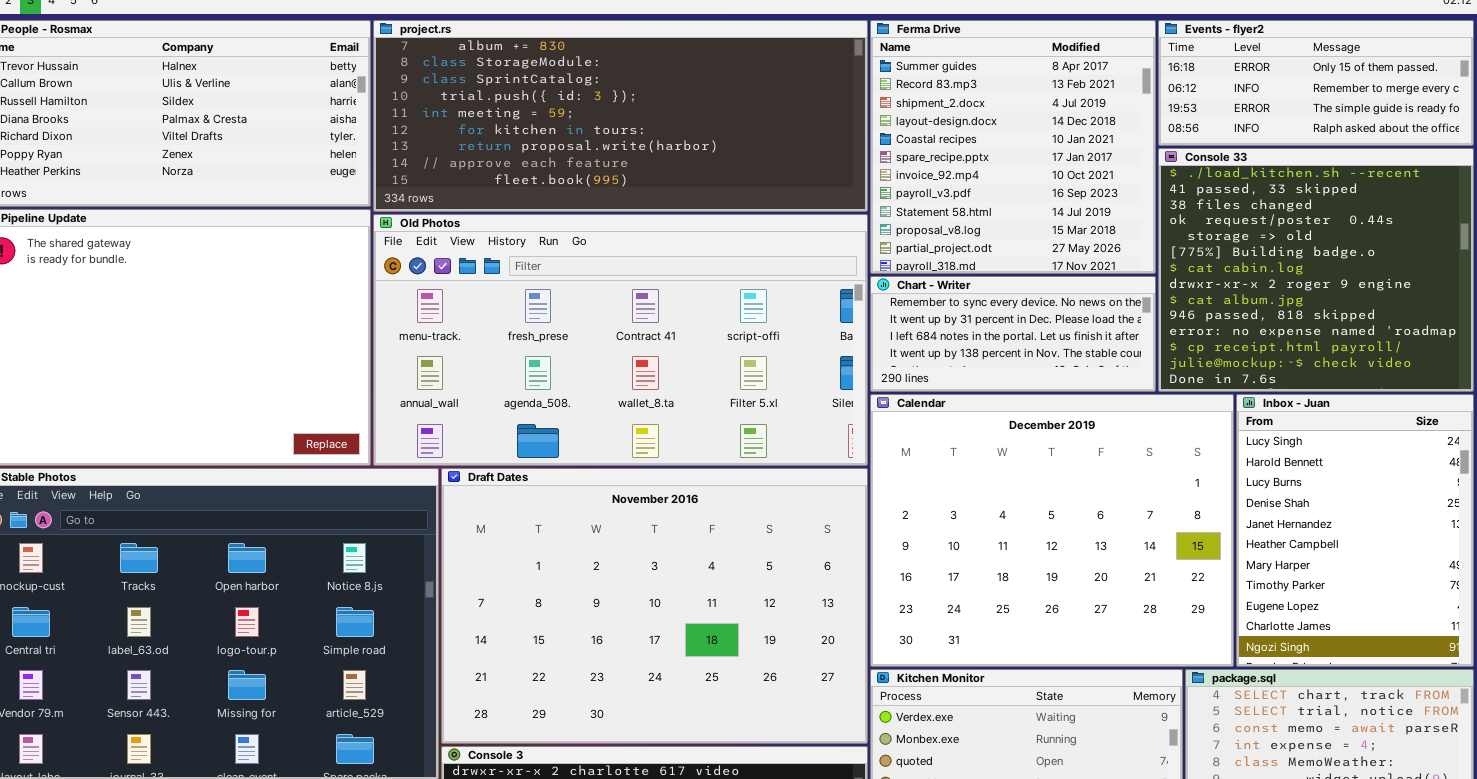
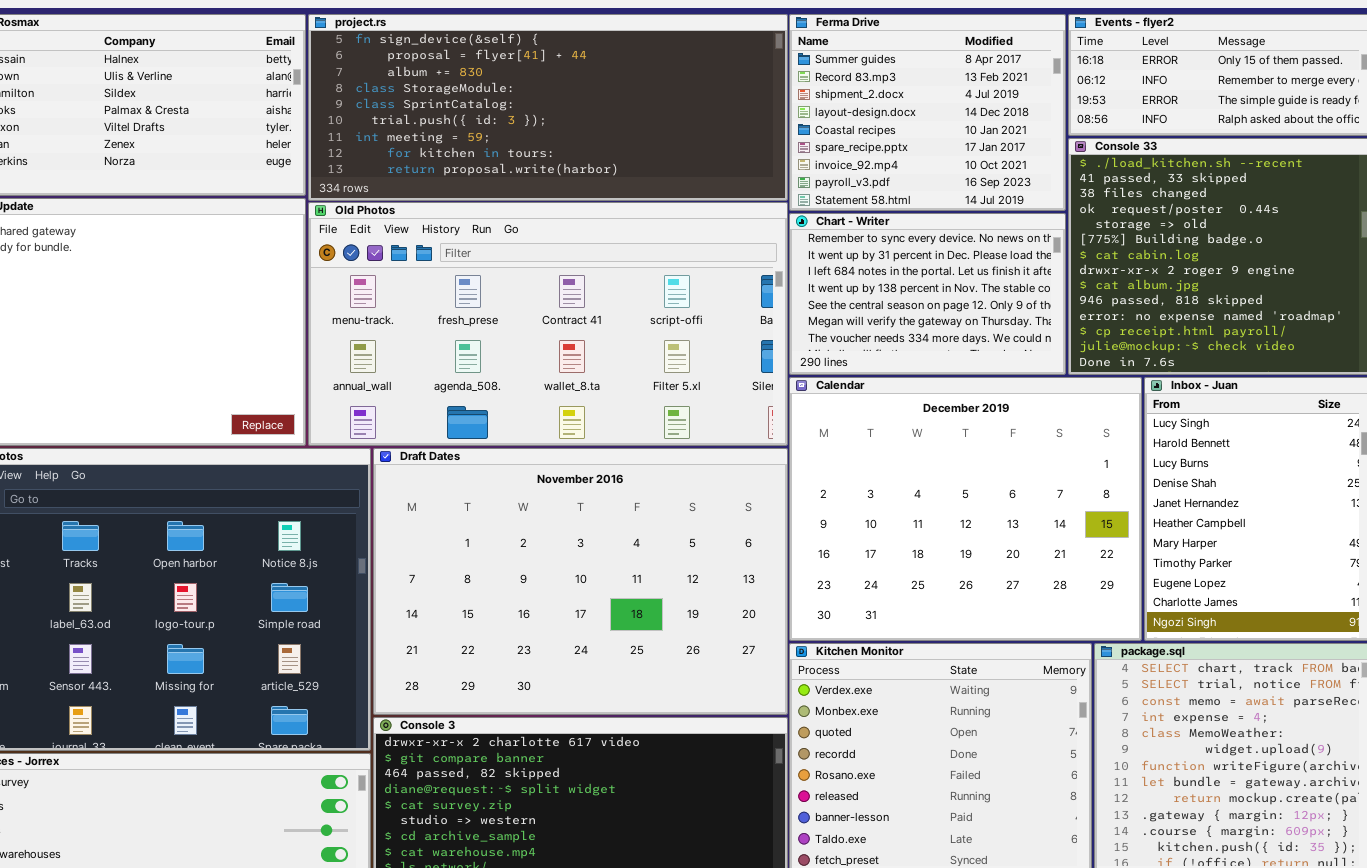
project.rs: [373,20,868,212] -> [308,14,788,201], scrolled up 2 rows
Ferma Drive: [870,20,1156,274] -> [789,14,1066,211], resized
Chart - Writer: [870,276,1156,392] -> [789,213,1066,375], resized

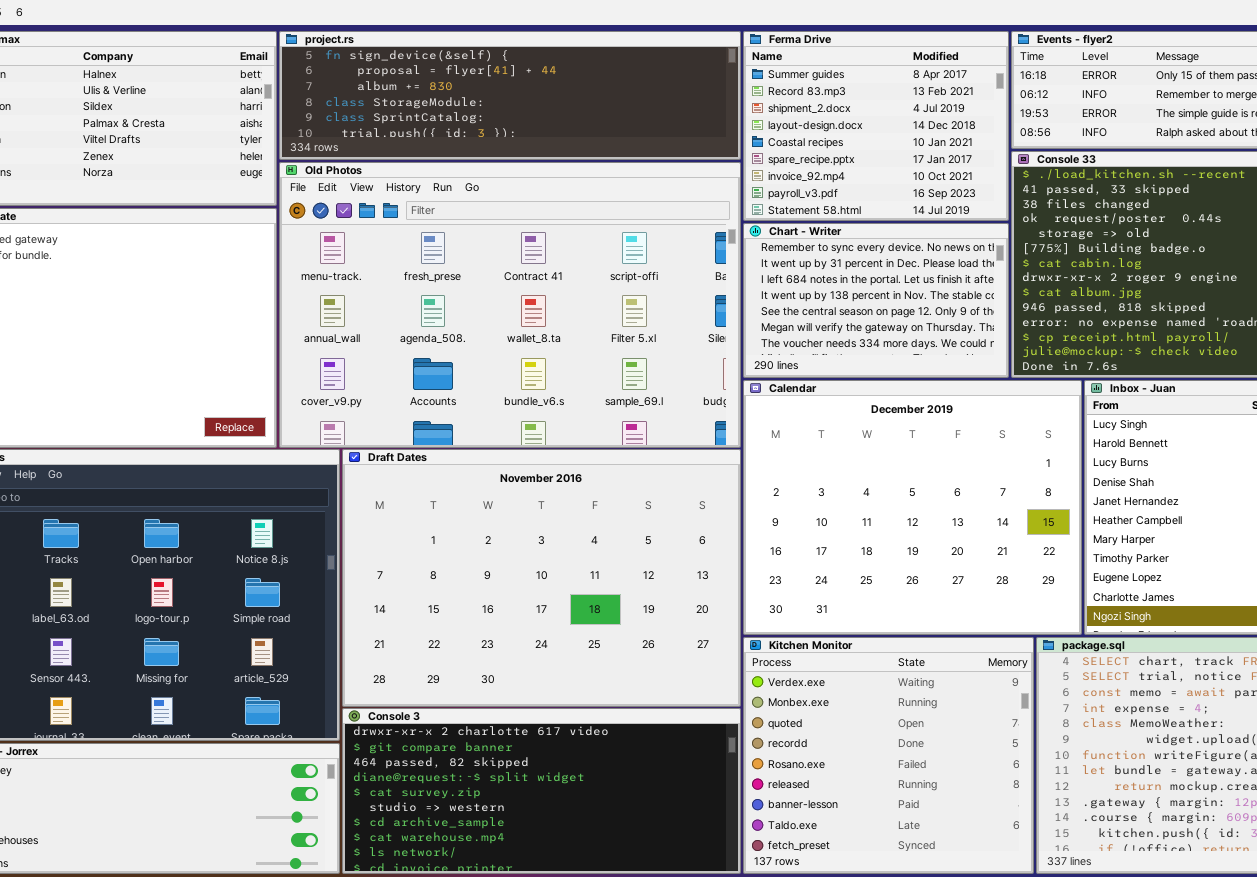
project.rs: [308,14,788,201] -> [279,31,741,160], resized
Old Photos: [308,202,788,446] -> [279,162,741,448], resized

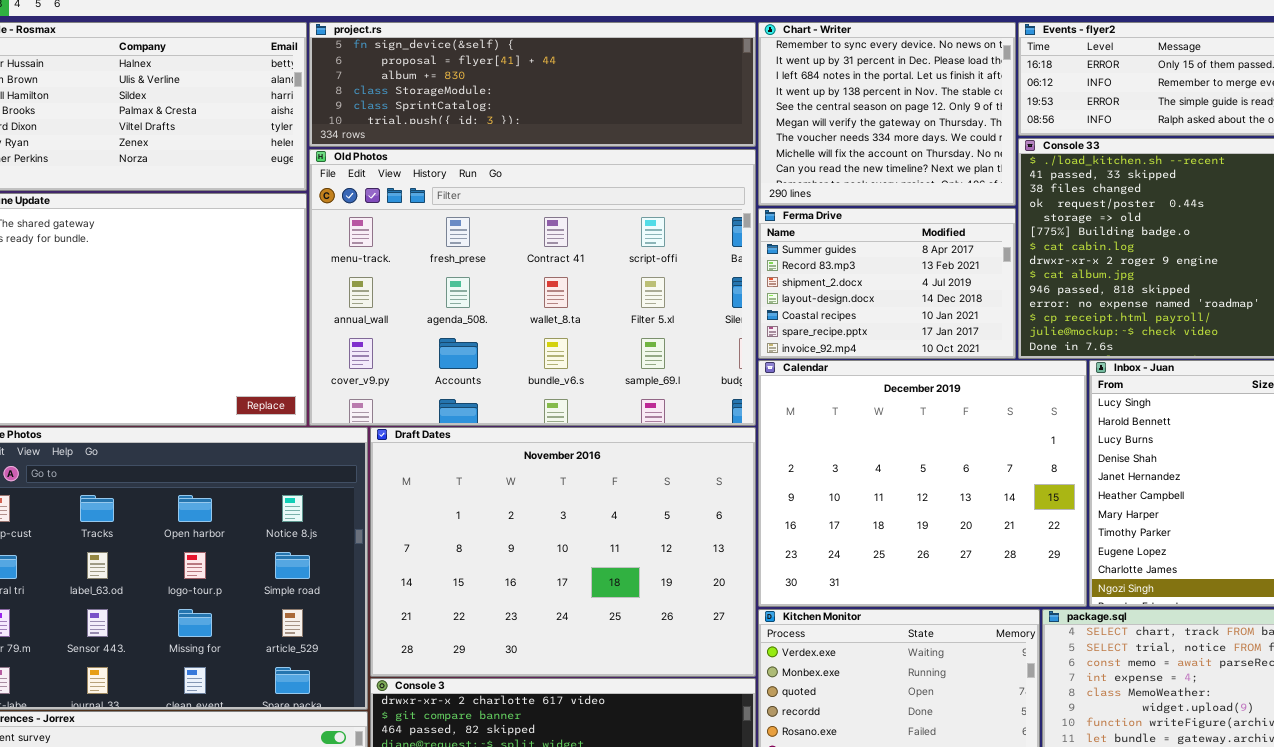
Ferma Drive: [743,31,1009,221] -> [758,208,1016,359], moved, resized
Chart - Writer: [743,223,1009,378] -> [758,22,1016,206], moved, resized

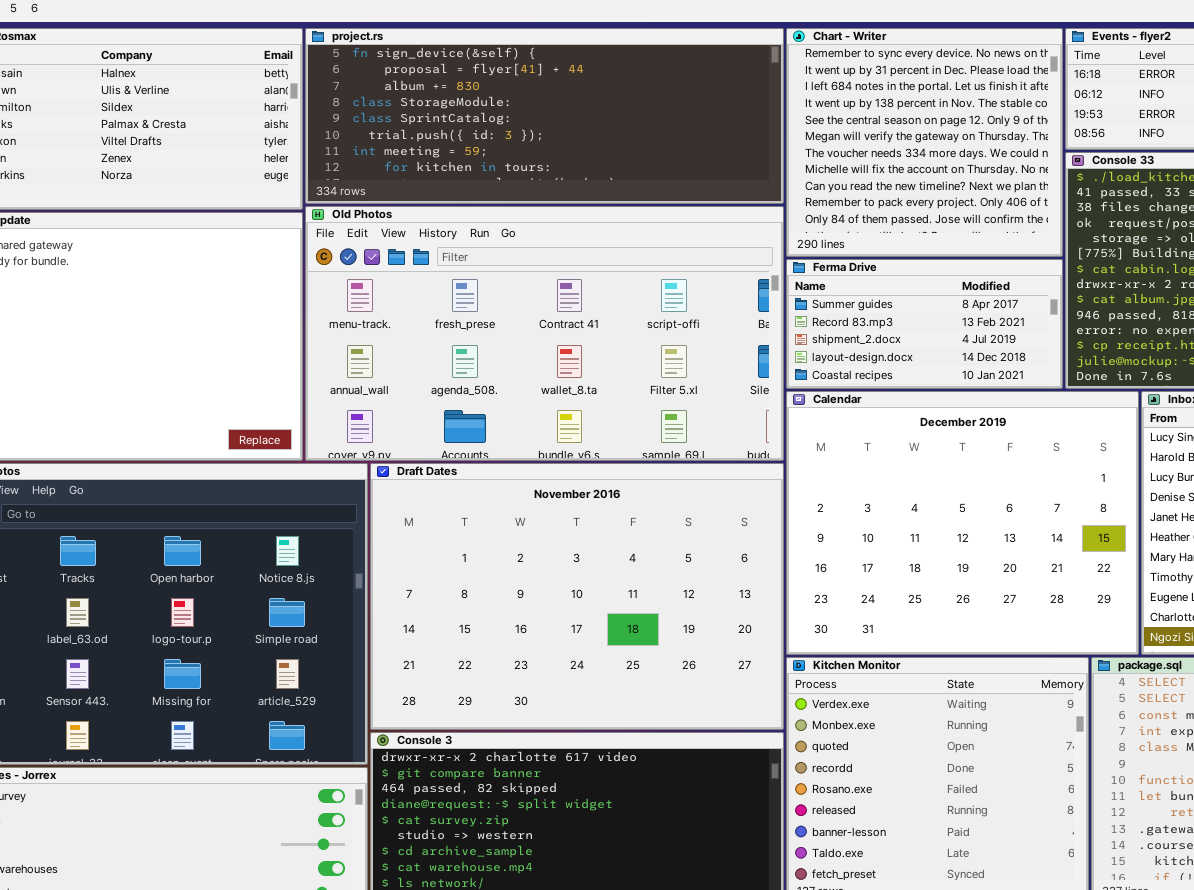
project.rs: [309,22,756,147] -> [305,28,784,204], resized
Chart - Writer: [758,22,1016,206] -> [786,28,1063,257], resized
Old Photos: [309,149,756,426] -> [305,206,784,461], resized
Ferma Drive: [758,208,1016,359] -> [786,259,1063,389], resized

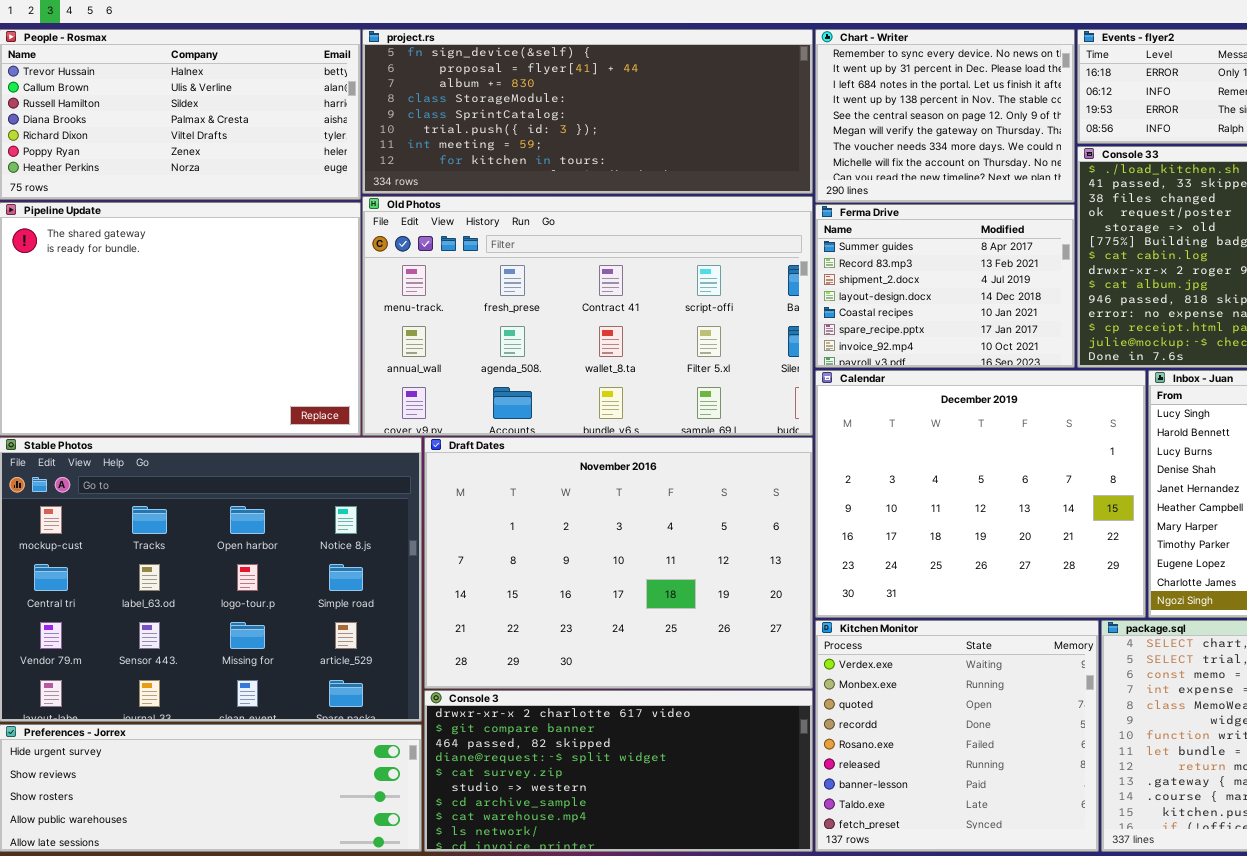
Chart - Writer: [786,28,1063,257] -> [815,29,1075,203], resized
Ferma Drive: [786,259,1063,389] -> [815,204,1075,368], resized

